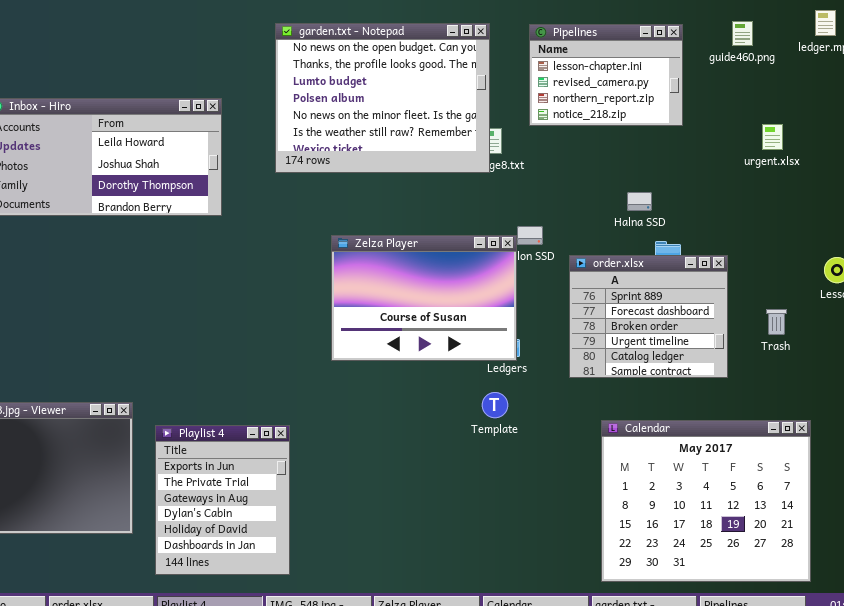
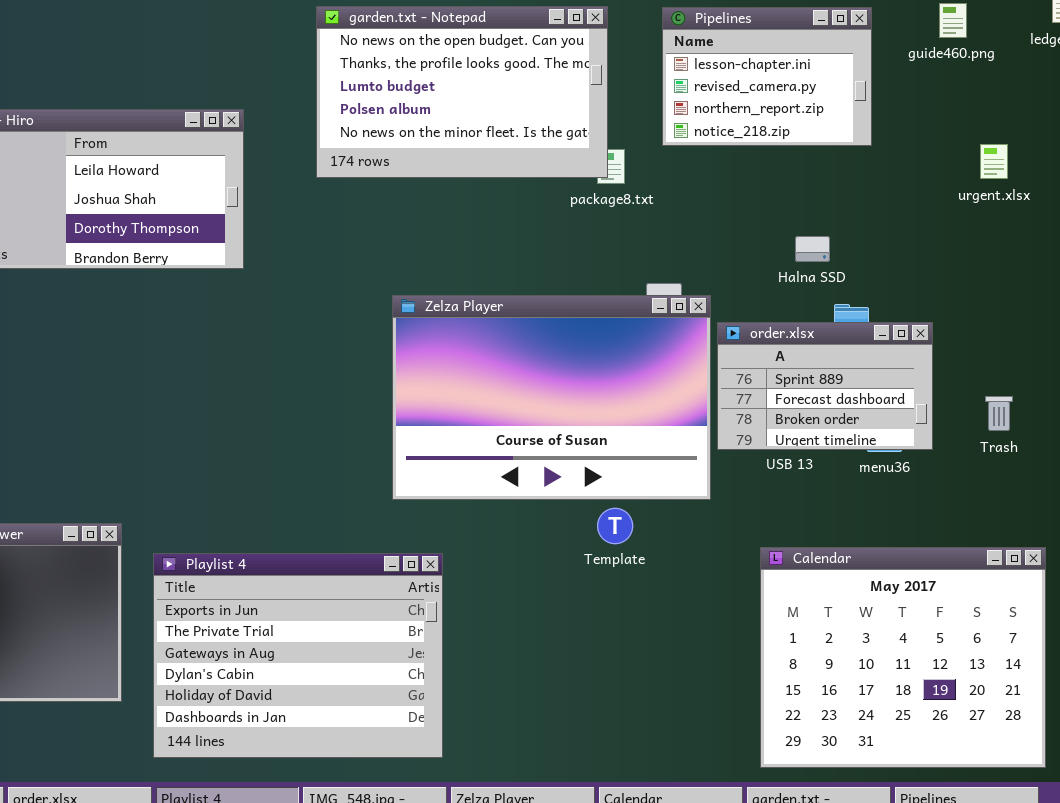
garden.txt - Notepad: [275,23,490,173] -> [316,6,608,178], resized
Zelza Player: [331,235,517,361] -> [392,295,711,500], resized
order.xlsx: [569,255,728,378] -> [717,322,933,450], resized
Playlist 4: [155,425,290,575] -> [153,553,443,758], resized

